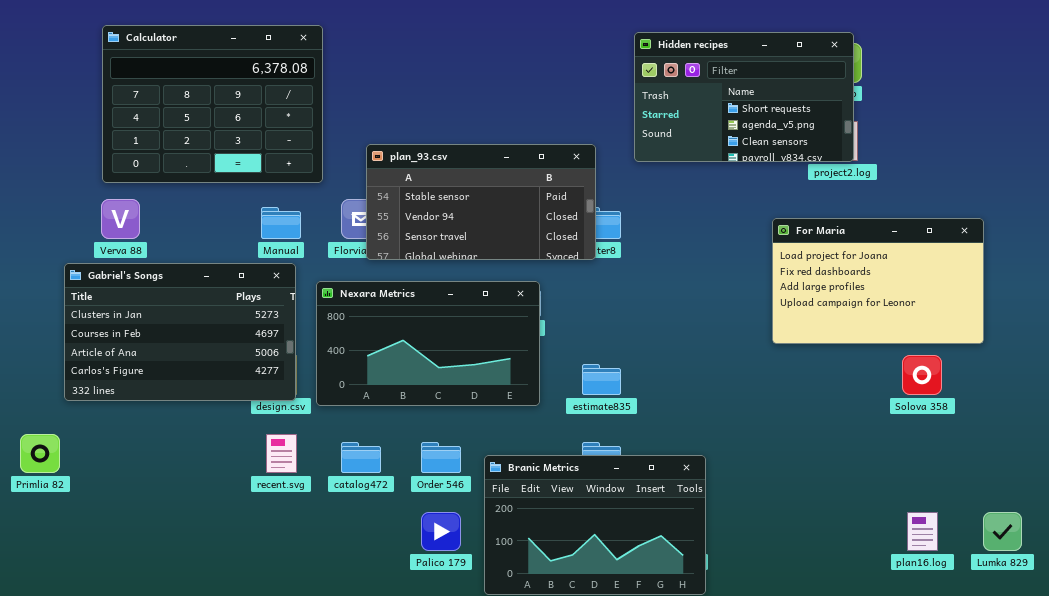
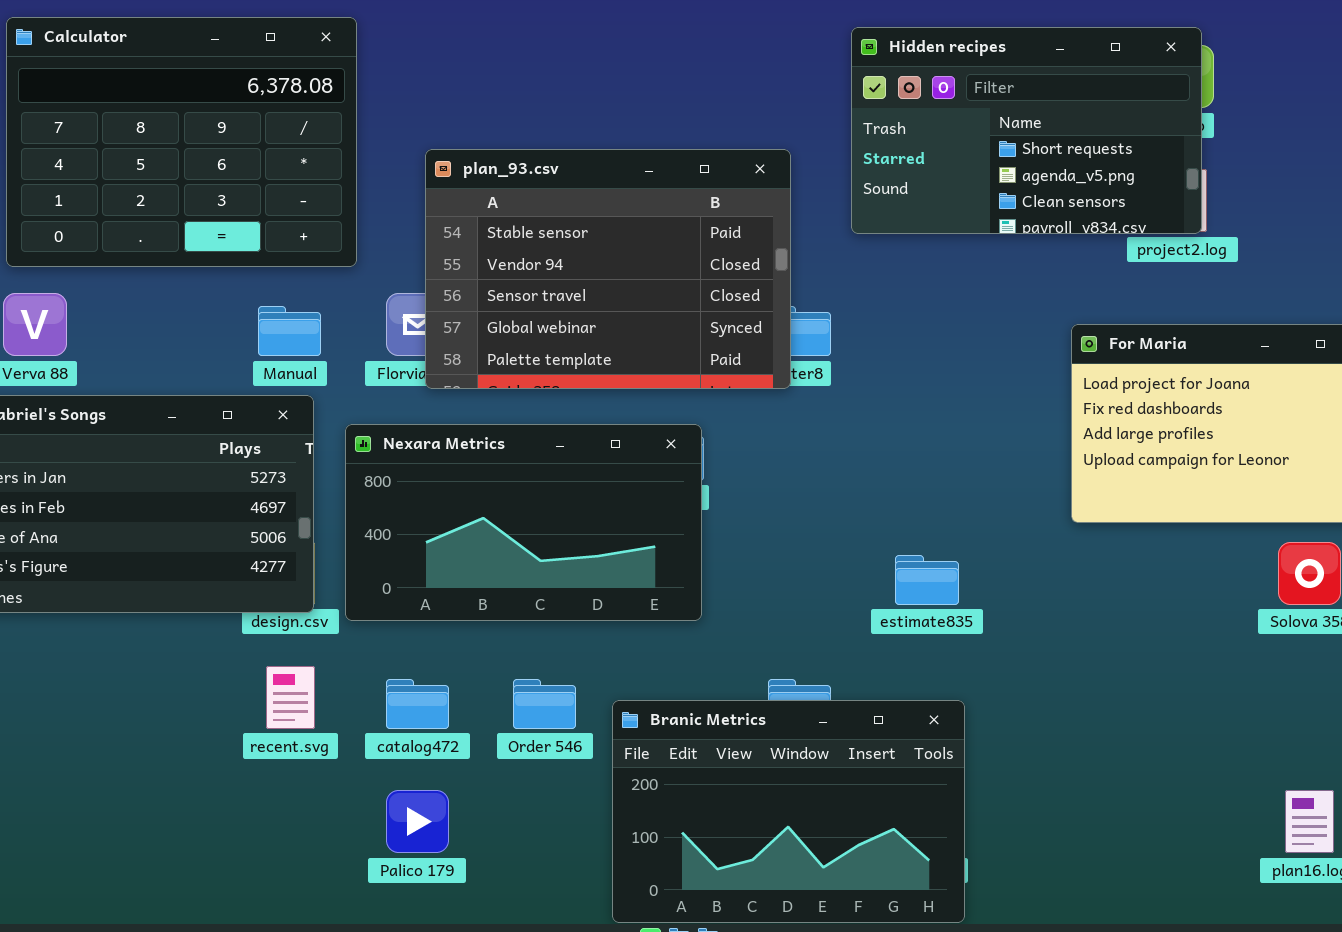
plan_93.csv: [366,144,596,260] -> [425,149,791,389], resized
estimate835: [582,364,621,395] -> [895,555,959,605], moved
Palico 179: [421,512,461,551] -> [386,790,449,853], moved

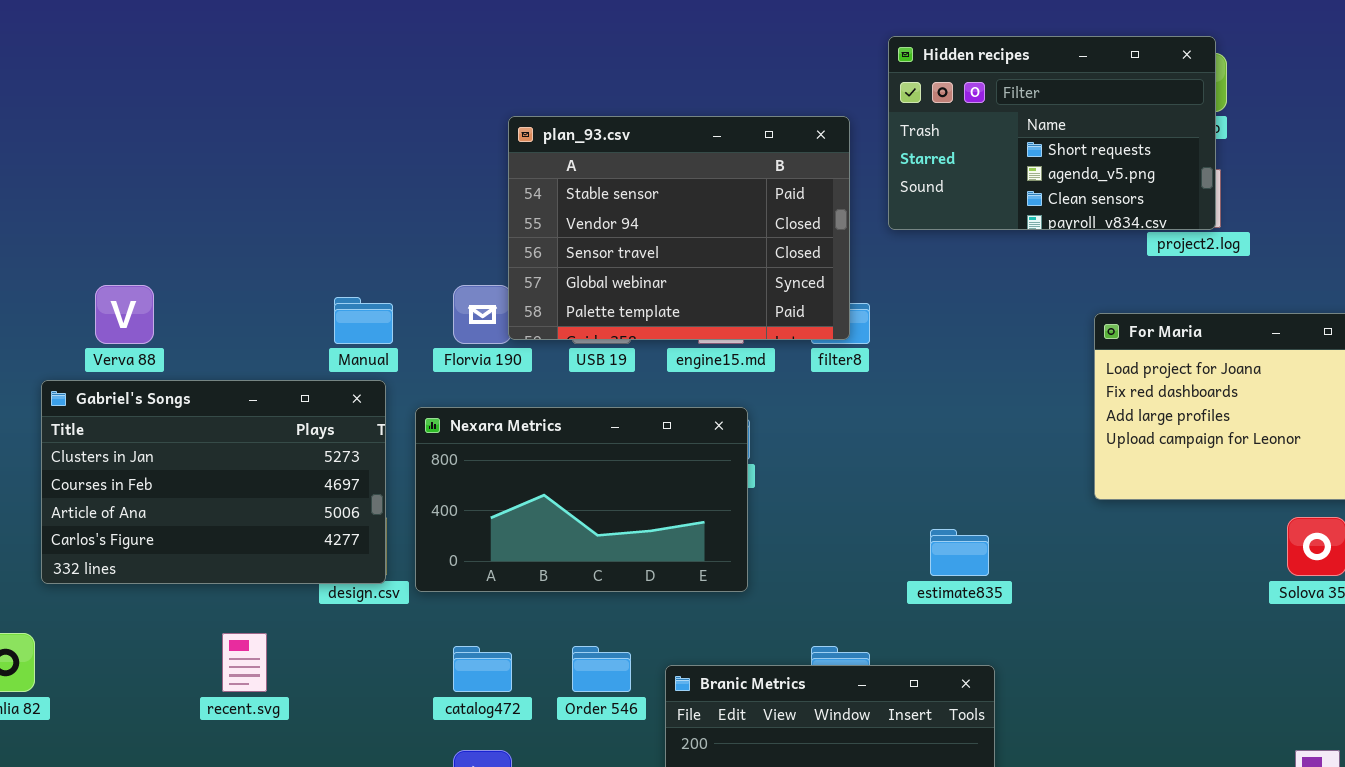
Calculator: [6,17,357,267] -> none, closed
plan_93.csv: [425,149,791,389] -> [508,116,850,340], moved
recent.svg: [266,666,315,729] -> [222,633,267,692], moved

